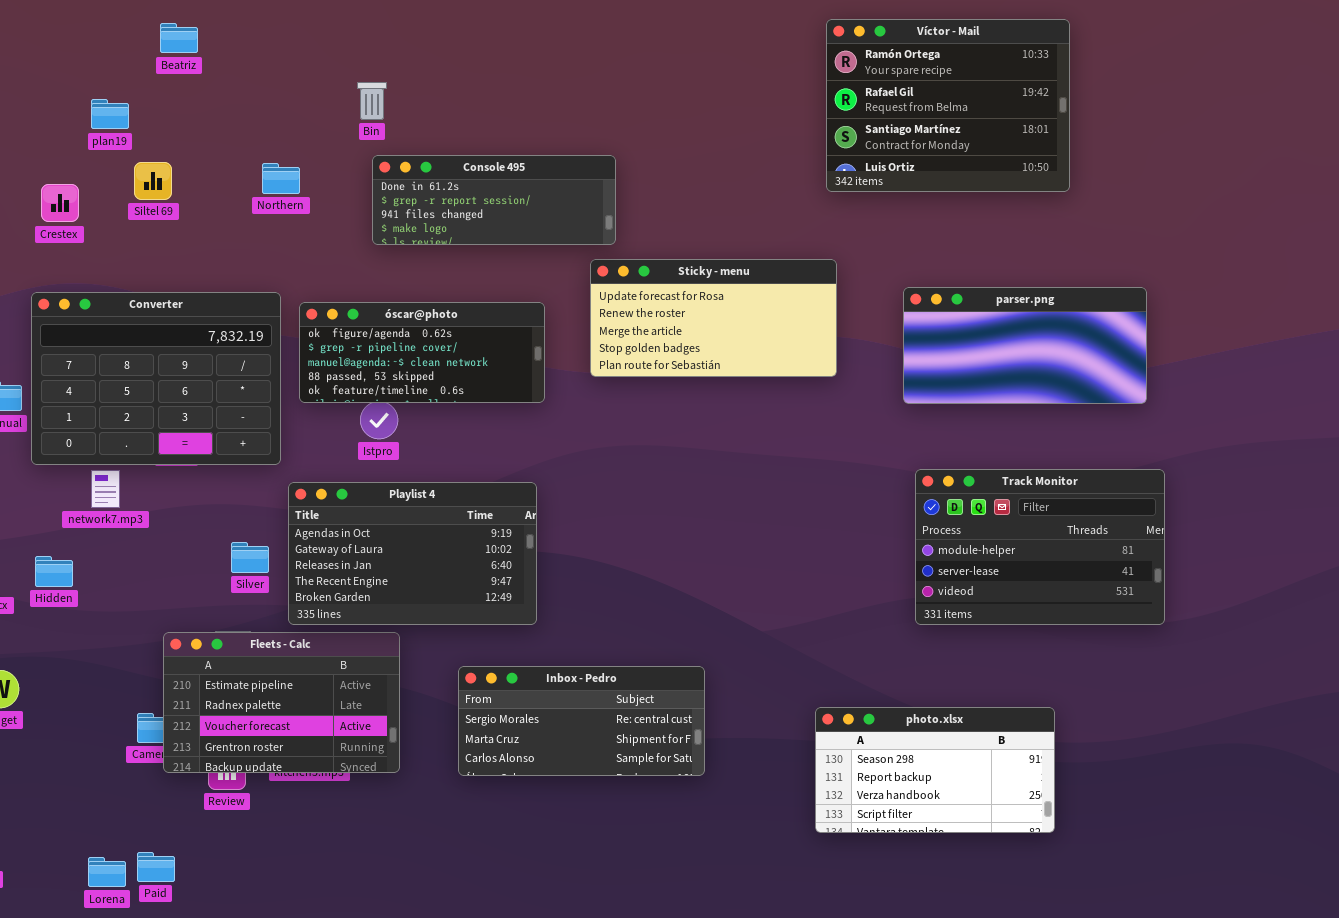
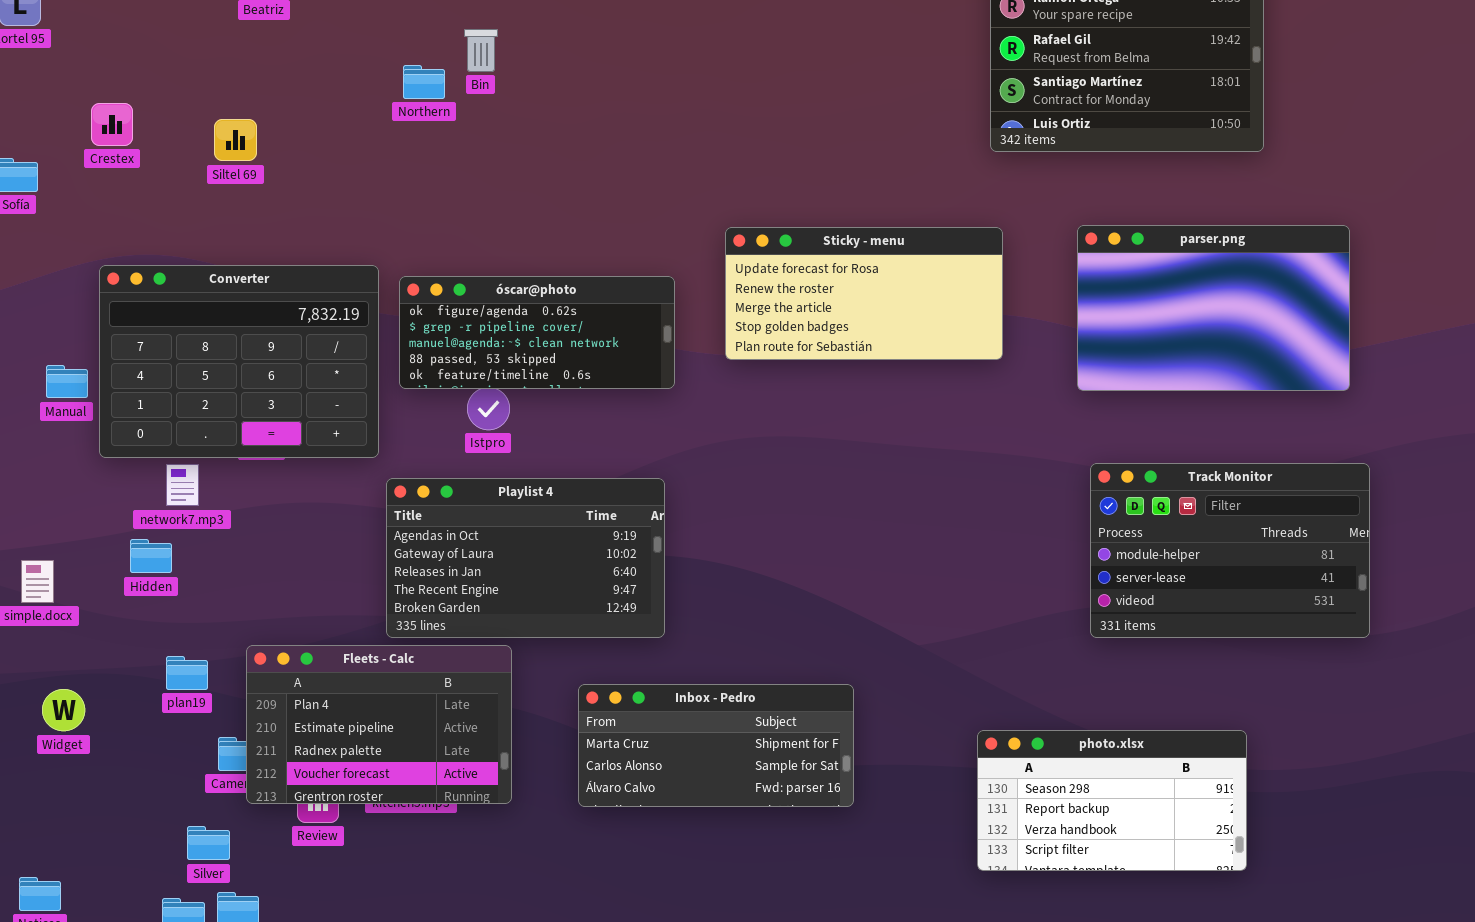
plan19: [91,99,129,129] -> [166,656,208,690], moved
Console 495: [372,155,616,245] -> none, closed
Northern: [262,163,300,194] -> [403,65,445,99], moved
Crestex: [41,184,79,222] -> [91,103,133,146], moved
parser.png: [903,287,1147,404] -> [1077,225,1350,391], resized
Silver: [231,542,269,573] -> [187,826,230,860], moved
Hidden: [35,556,73,587] -> [130,539,172,573], moved
Fleets - Calc: [163,632,400,773] -> [246,645,512,804], scrolled up 1 row
Inbox - Pedro: [458,666,705,776] -> [578,684,854,807], scrolled down 1 row

